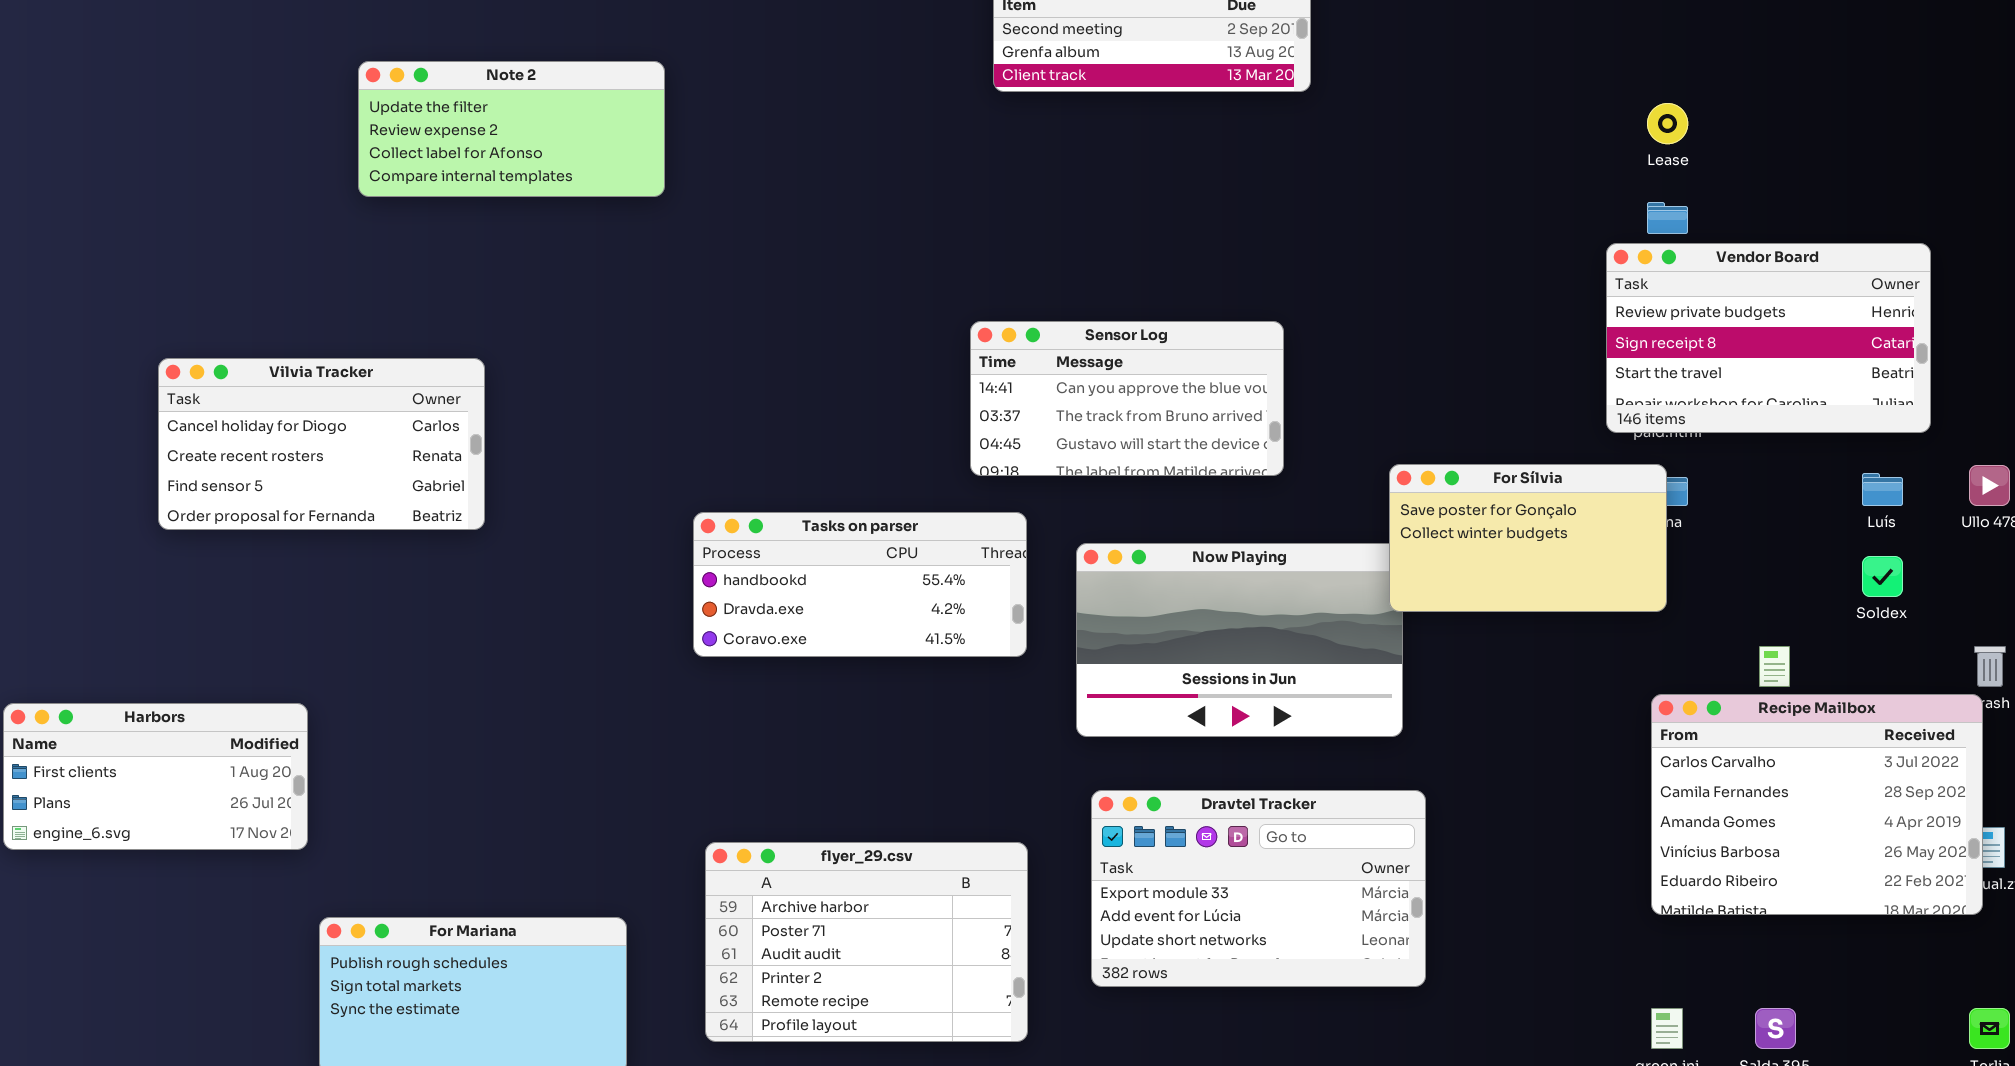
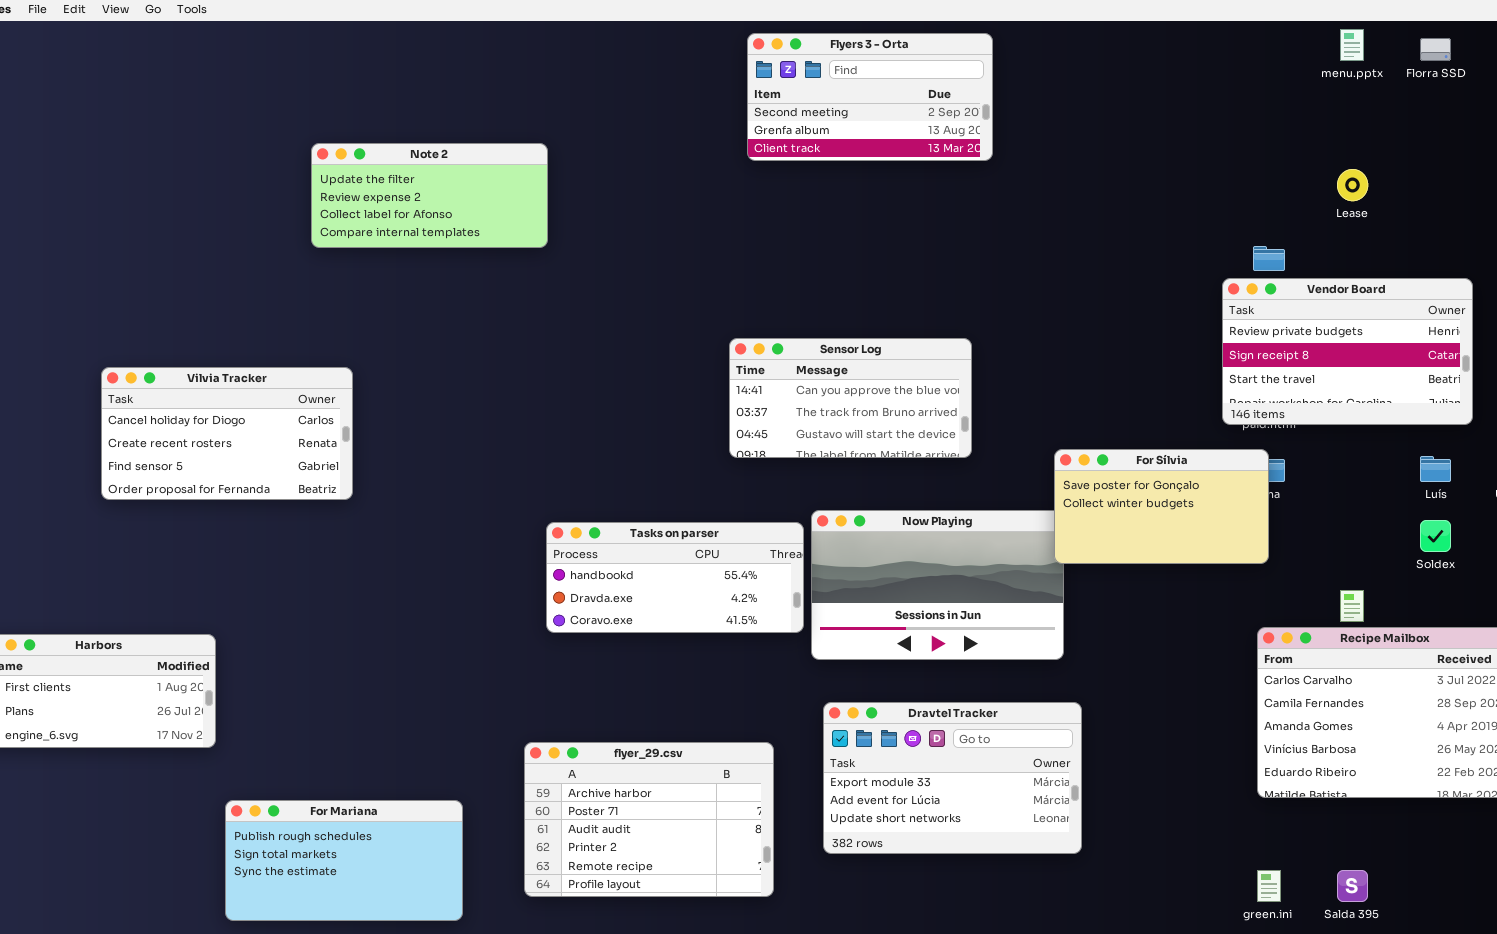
Note 2: [358,61,665,197] -> [311,143,548,248], moved
Lease: [1647,103,1688,144] -> [1337,169,1368,201], moved
Tasks on parser: [693,512,1027,657] -> [546,522,804,633], moved

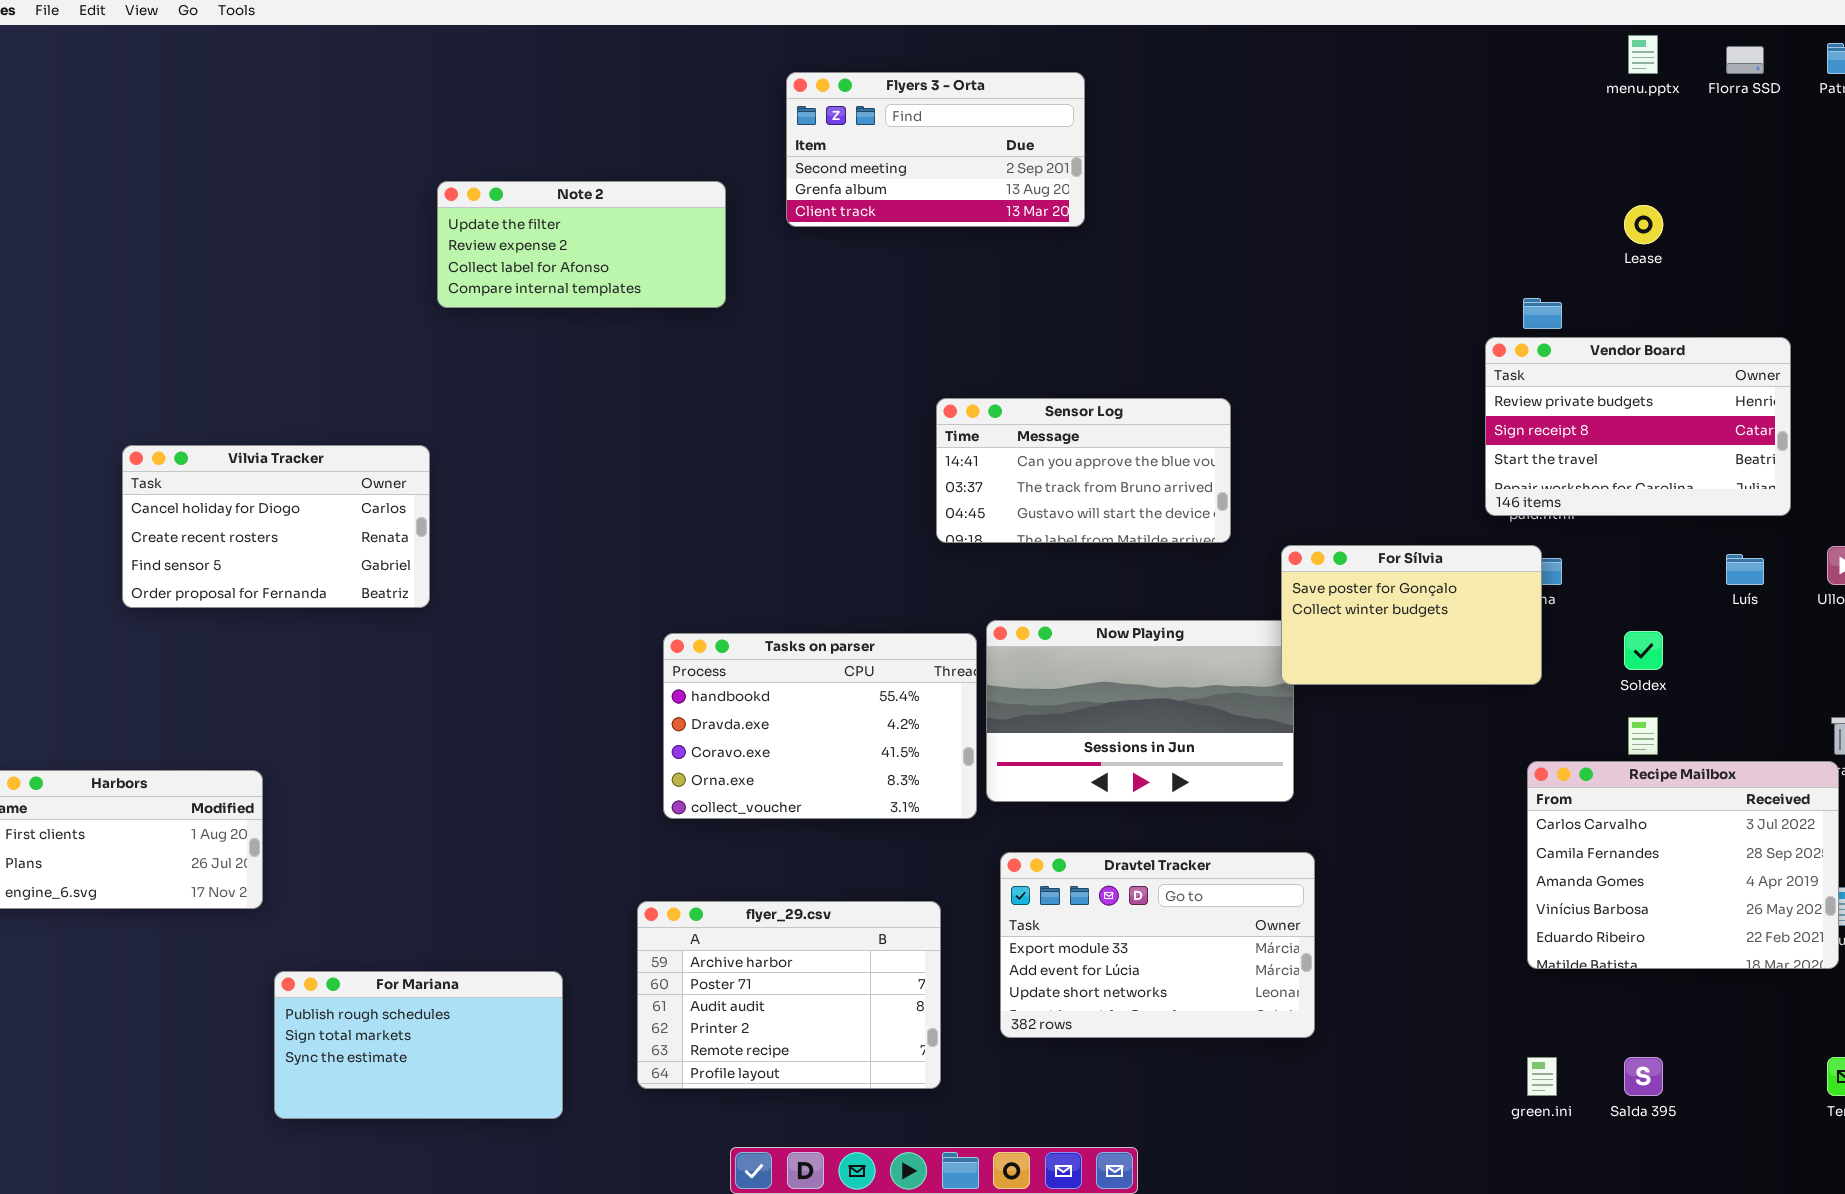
Flyers 3 - Orta: [747,33,993,161] -> [786,72,1085,227], moved
Note 2: [311,143,548,248] -> [437,181,726,308], moved
Sensor Log: [729,338,972,458] -> [936,398,1231,543], moved
Soldex: [1420,520,1451,552] -> [1624,631,1663,670], moved
Tasks on parser: [546,522,804,633] -> [663,633,977,819], resized

